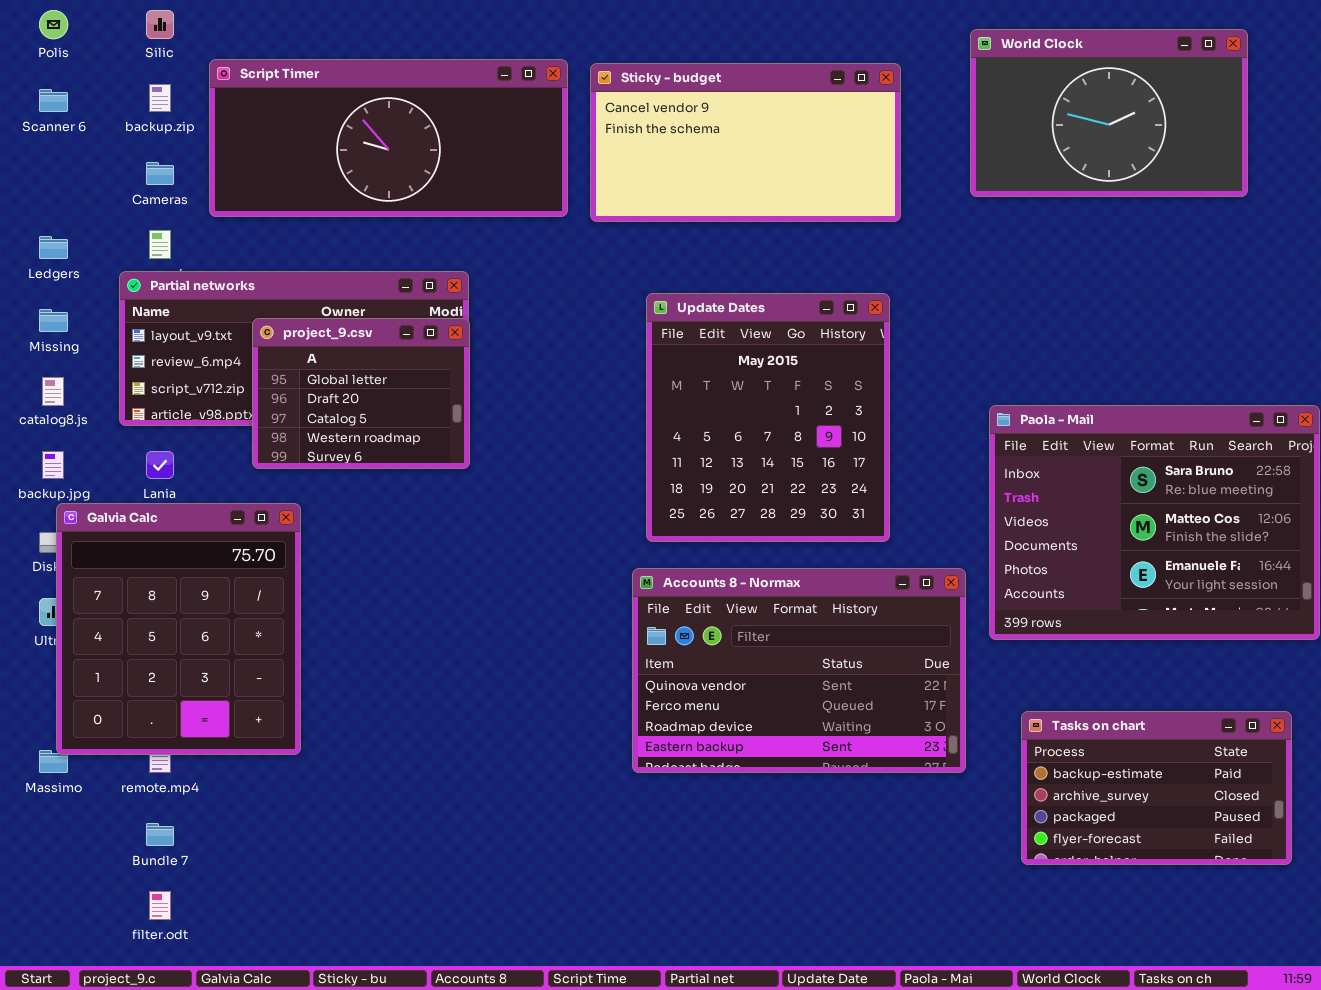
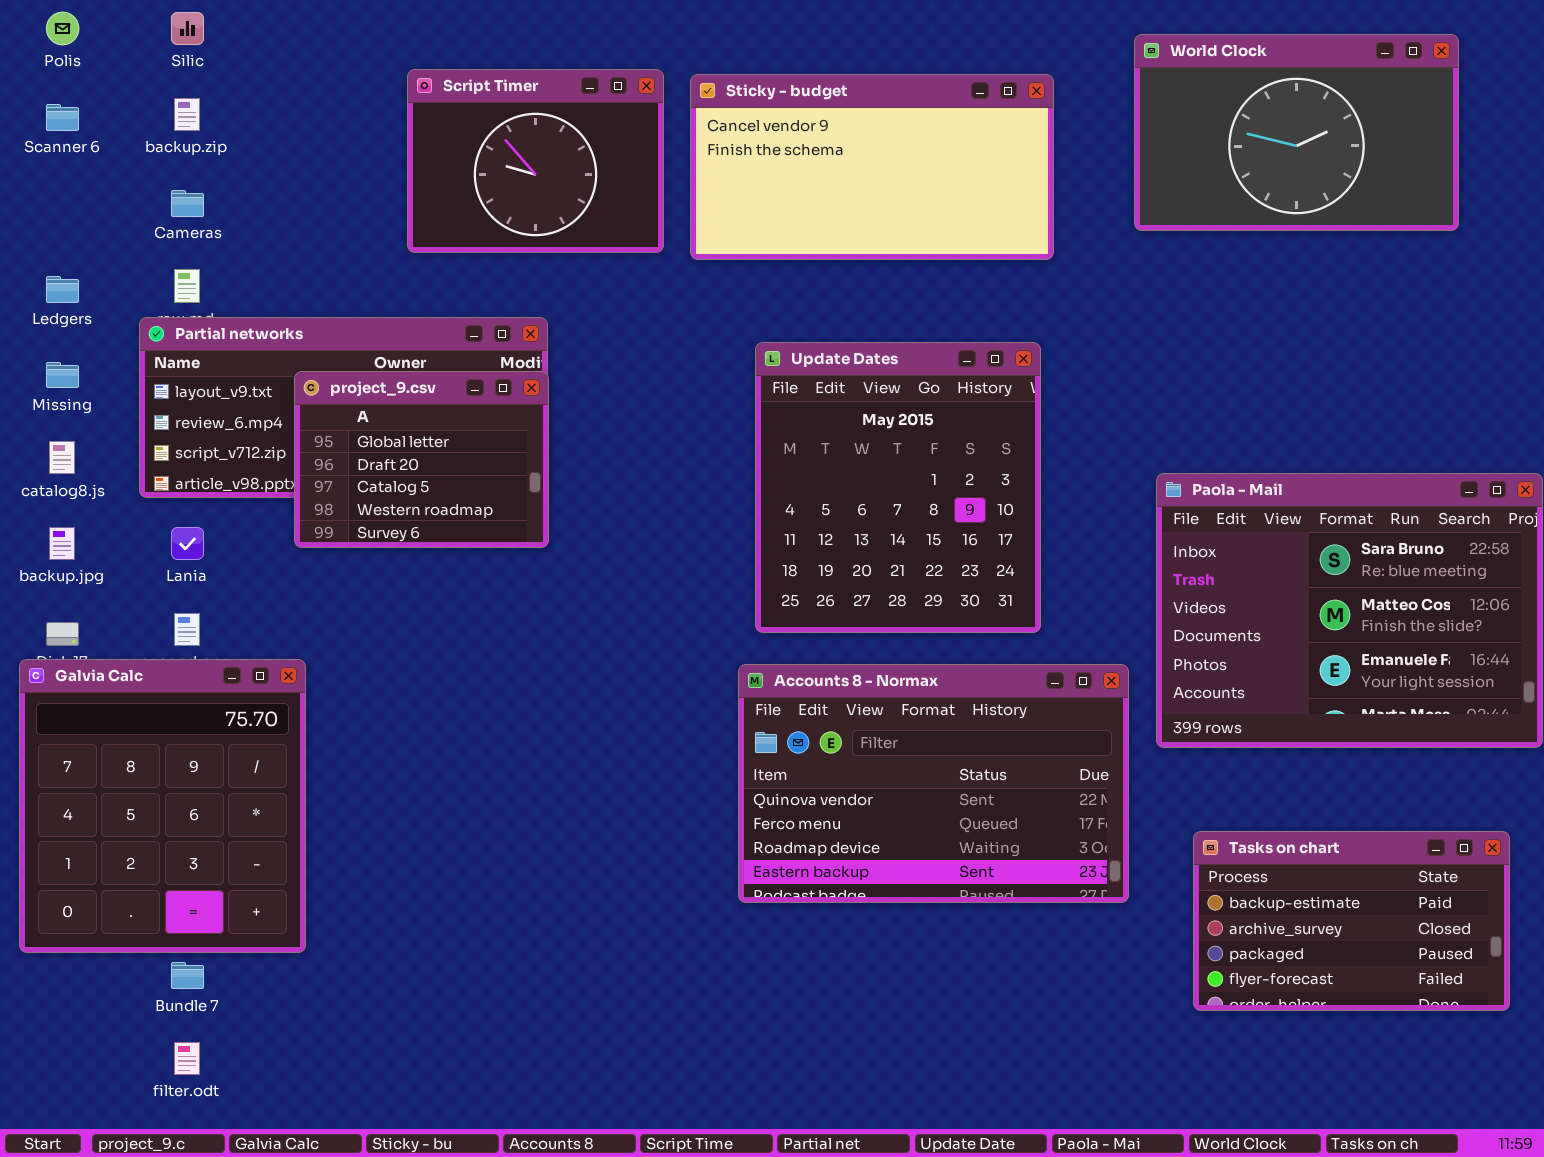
Script Timer: [209,59,568,217] -> [407,69,664,253], resized
Galvia Calc: [56,503,301,755] -> [19,659,306,953], moved

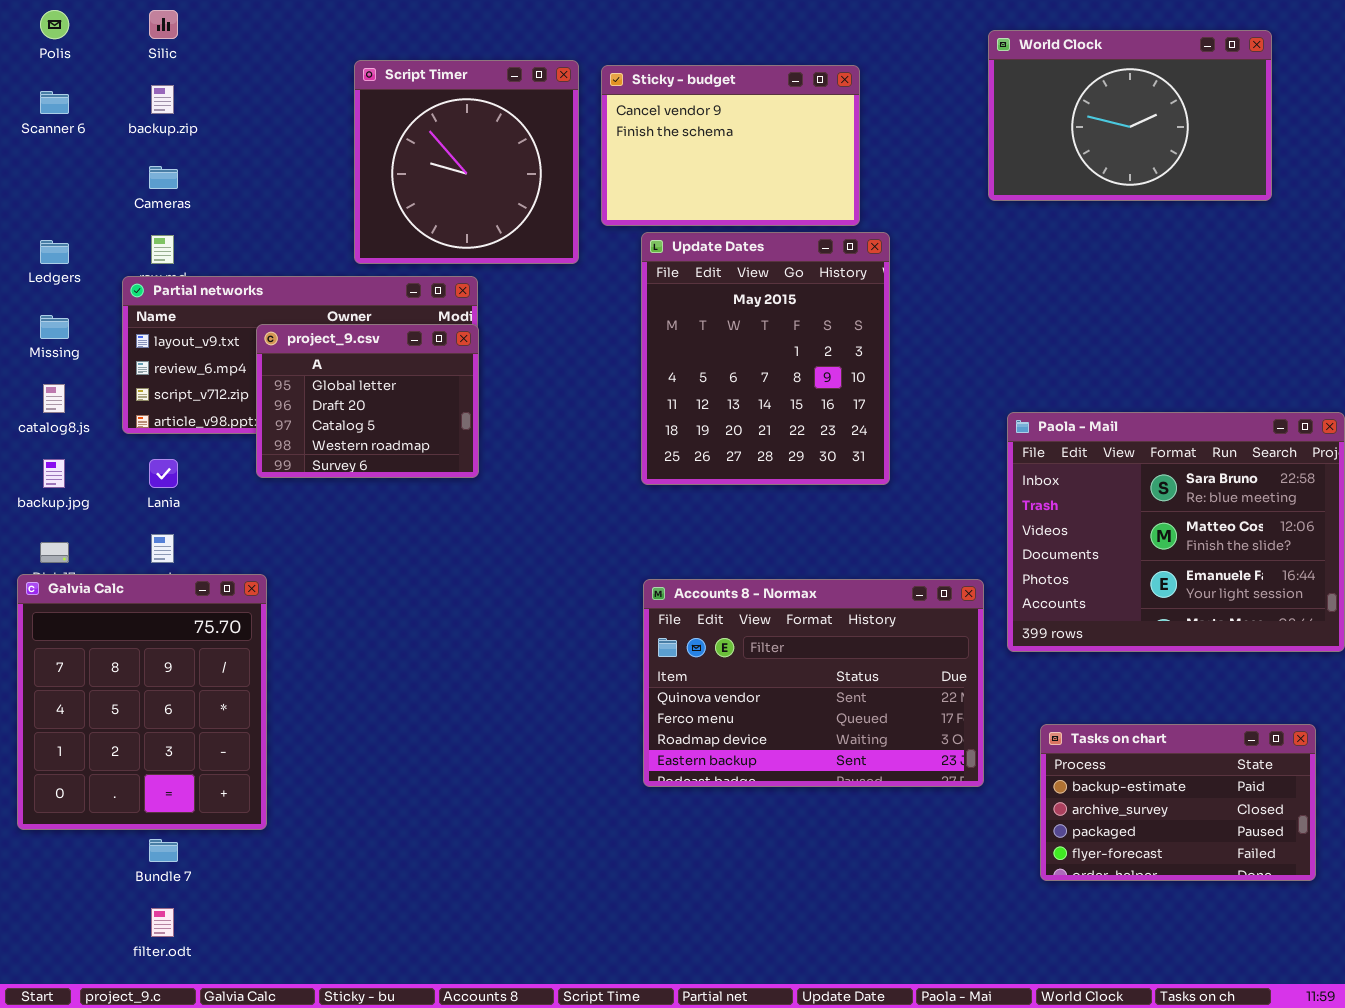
Script Timer: [407,69,664,253] -> [354,60,579,264], resized
Sticky - budget: [690,74,1054,260] -> [601,65,860,226], resized
Update Dates: [755,342,1041,633] -> [641,232,890,485], moved

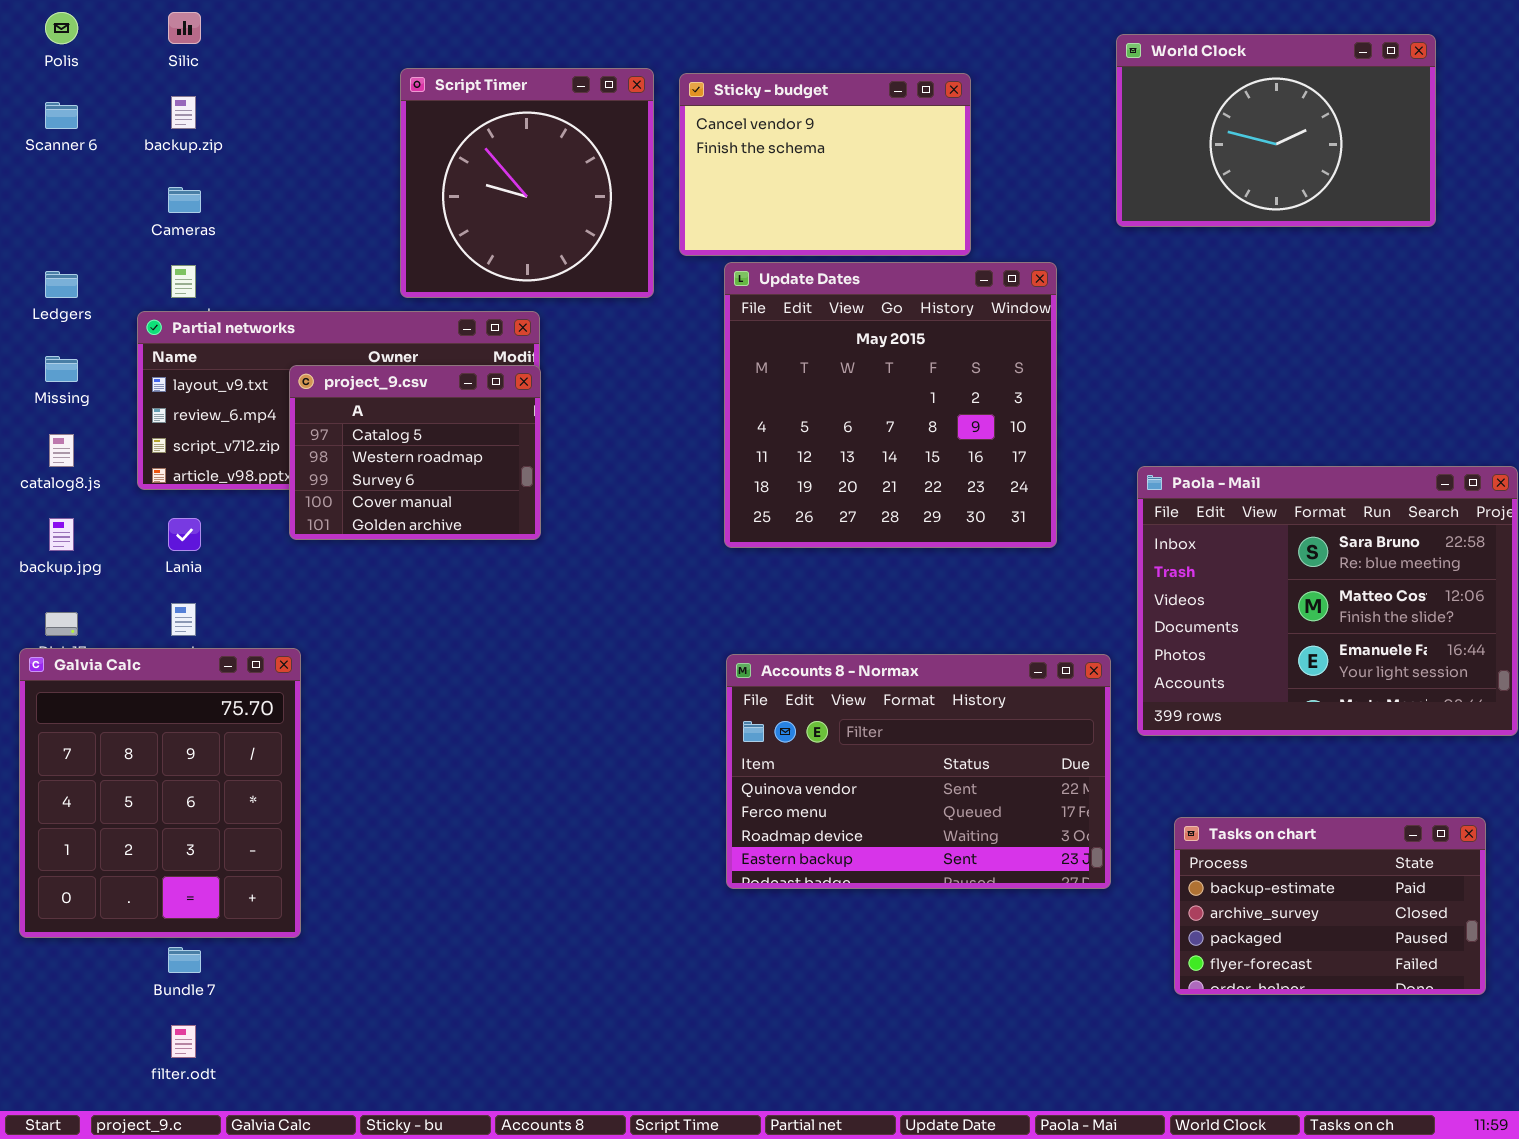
Update Dates: [641,232,890,485] -> [724,262,1057,548], resized
project_9.csv: [256,324,479,478] -> [289,365,541,540], scrolled down 2 rows

